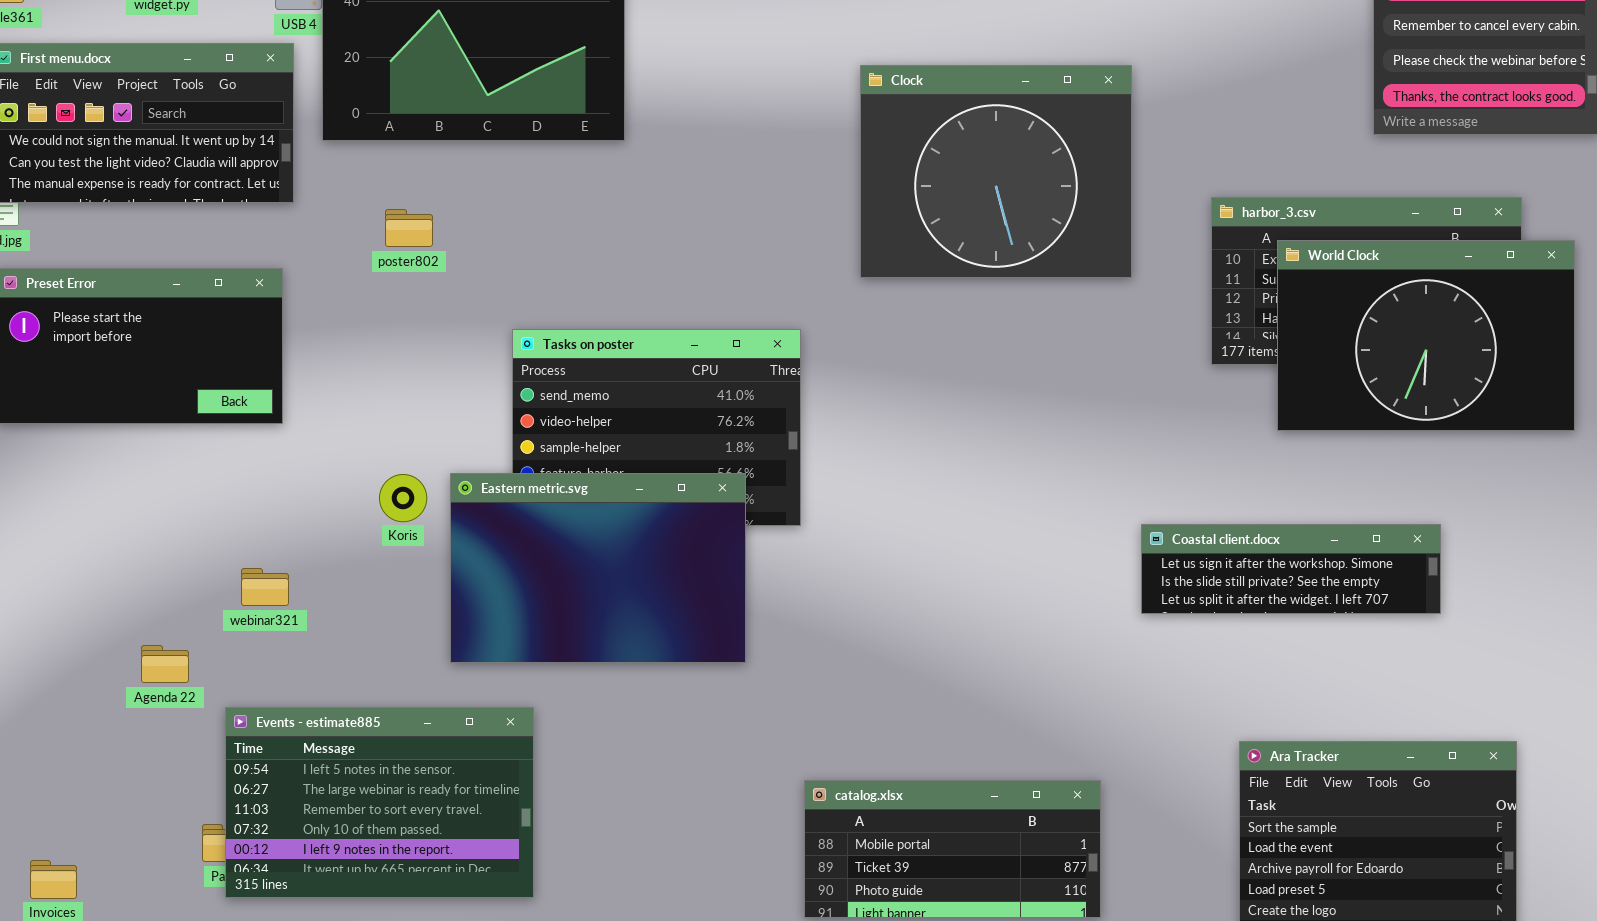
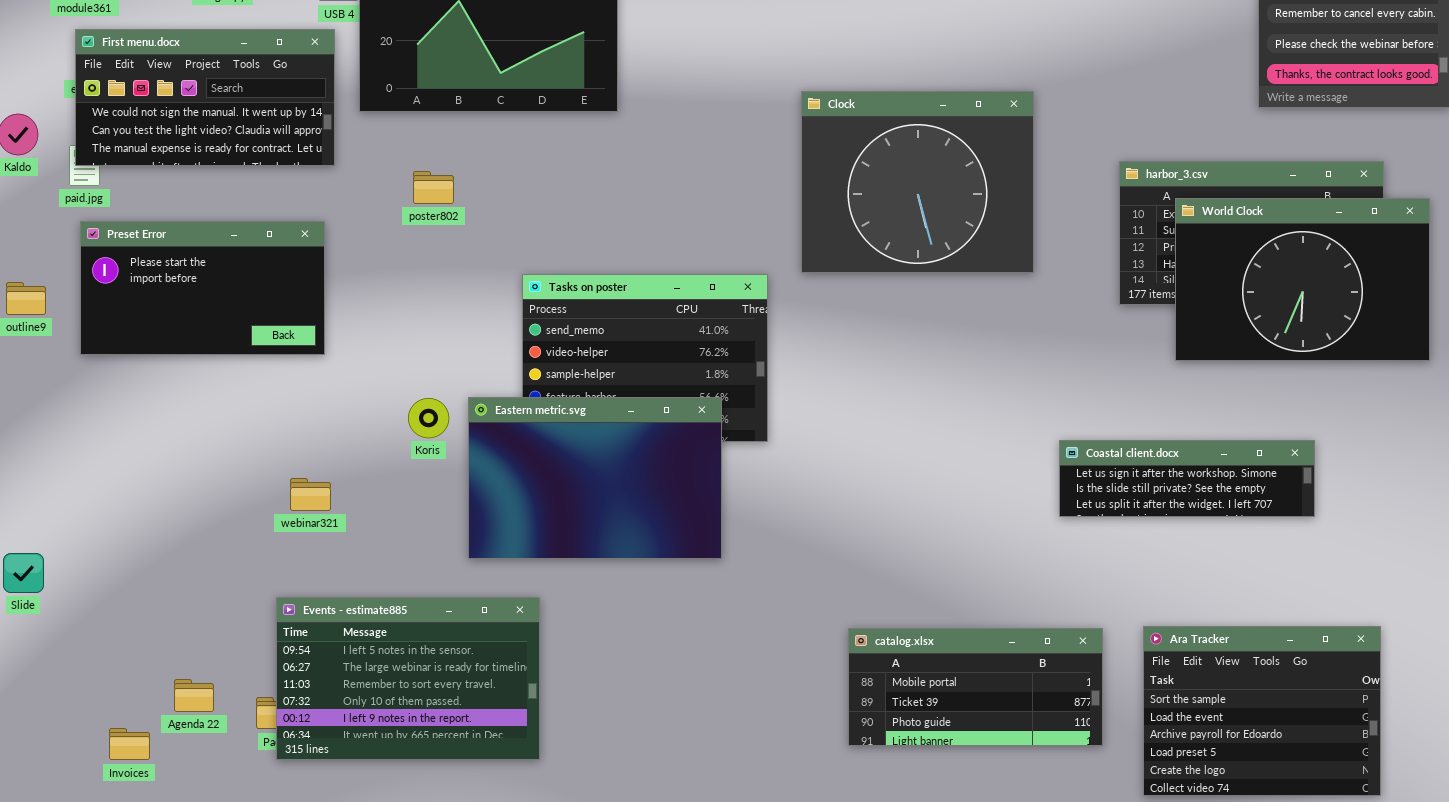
Clock: [860,65,1132,278] -> [801,91,1034,273], moved
Agenda 22: [141,645,189,683] -> [174,679,214,712], moved
catalog.xlsx: [804,780,1101,918] -> [848,628,1103,746], moved

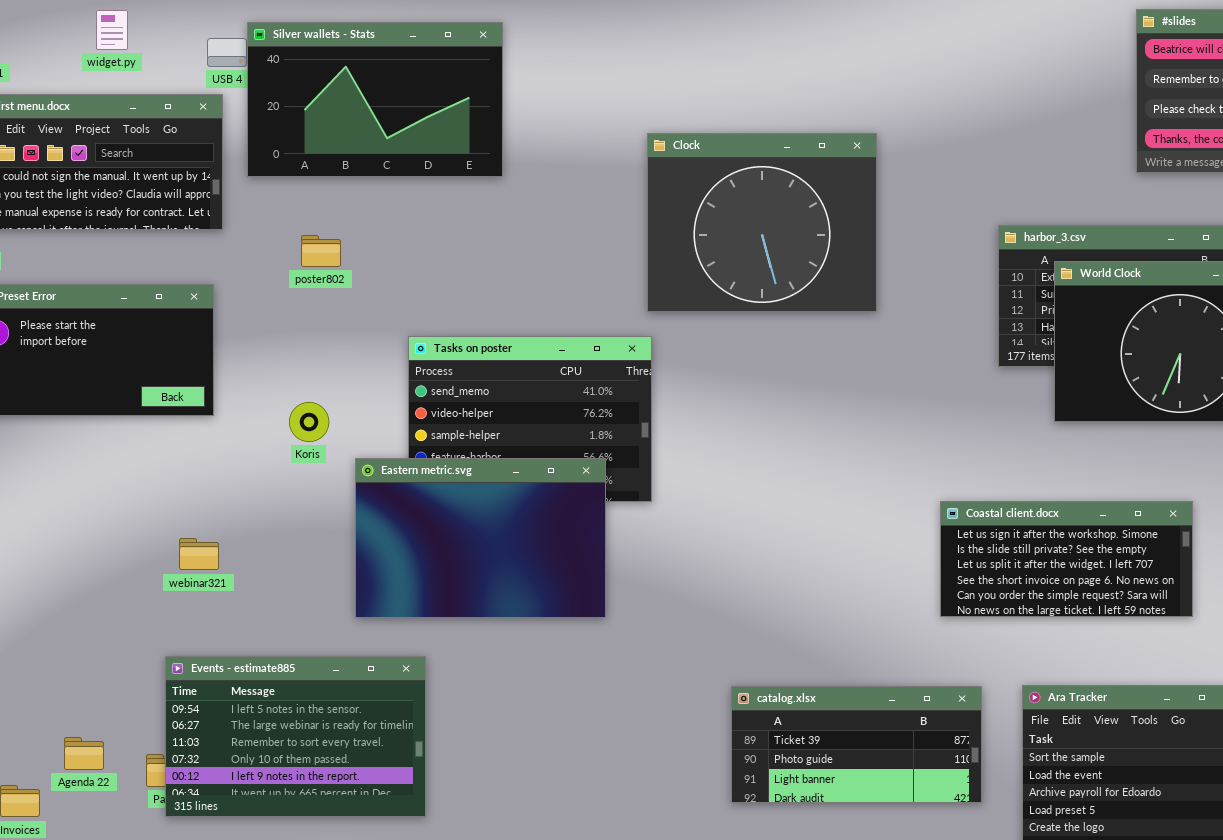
Clock: [801,91,1034,273] -> [647,133,877,312], moved
Koris: [408,398,449,438] -> [289,402,329,442], moved
Coastal client.docx: [1059,440,1315,517] -> [940,501,1193,617], resized
catalog.xlsx: [848,628,1103,746] -> [731,686,982,803], scrolled down 1 row

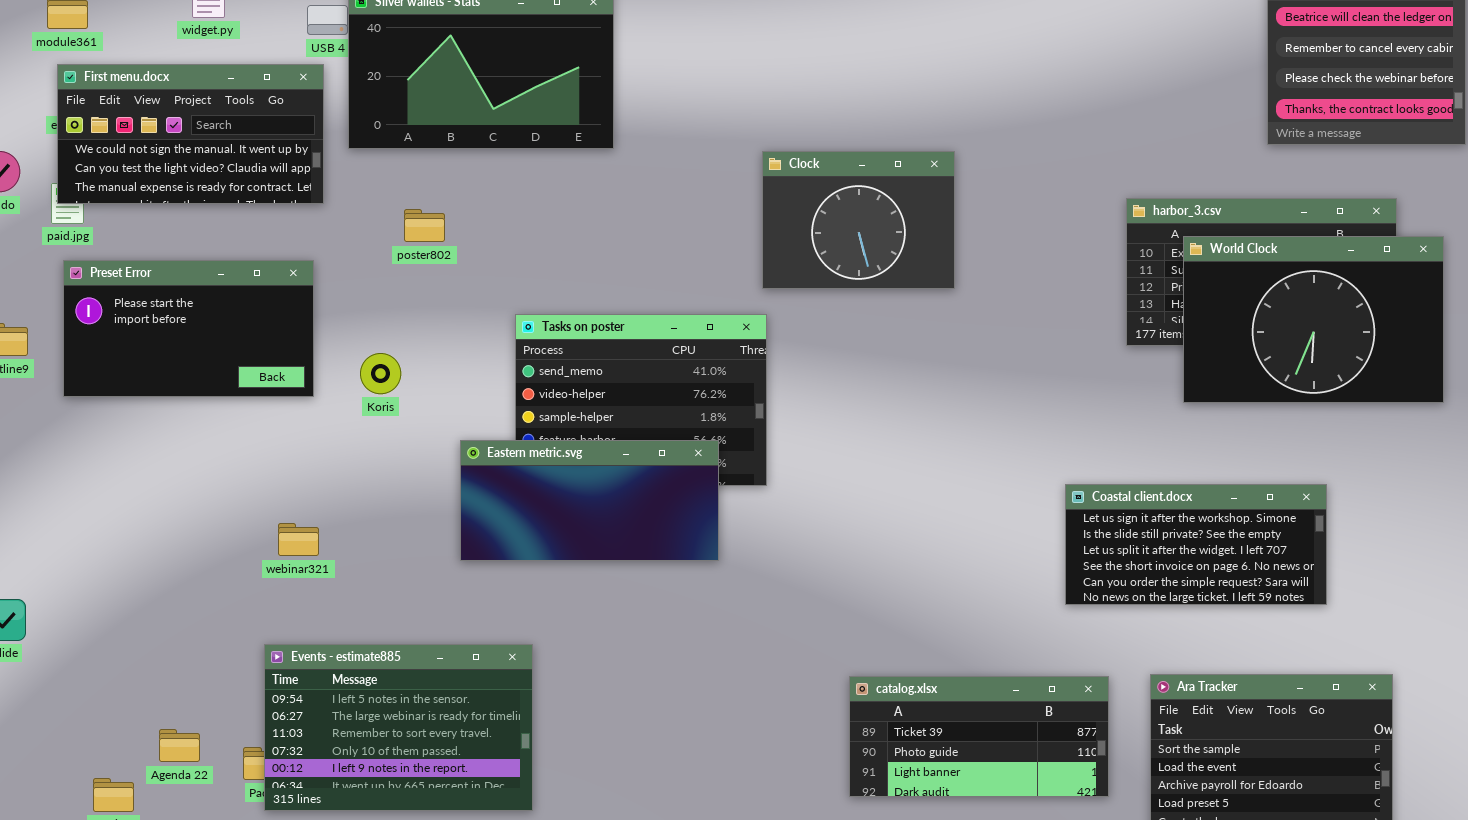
Clock: [647,133,877,312] -> [762,151,955,289], resized
Koris: [289,402,329,442] -> [360,353,401,394], moved
Eastern metric.svg: [355,458,606,618] -> [460,440,719,561], resized

